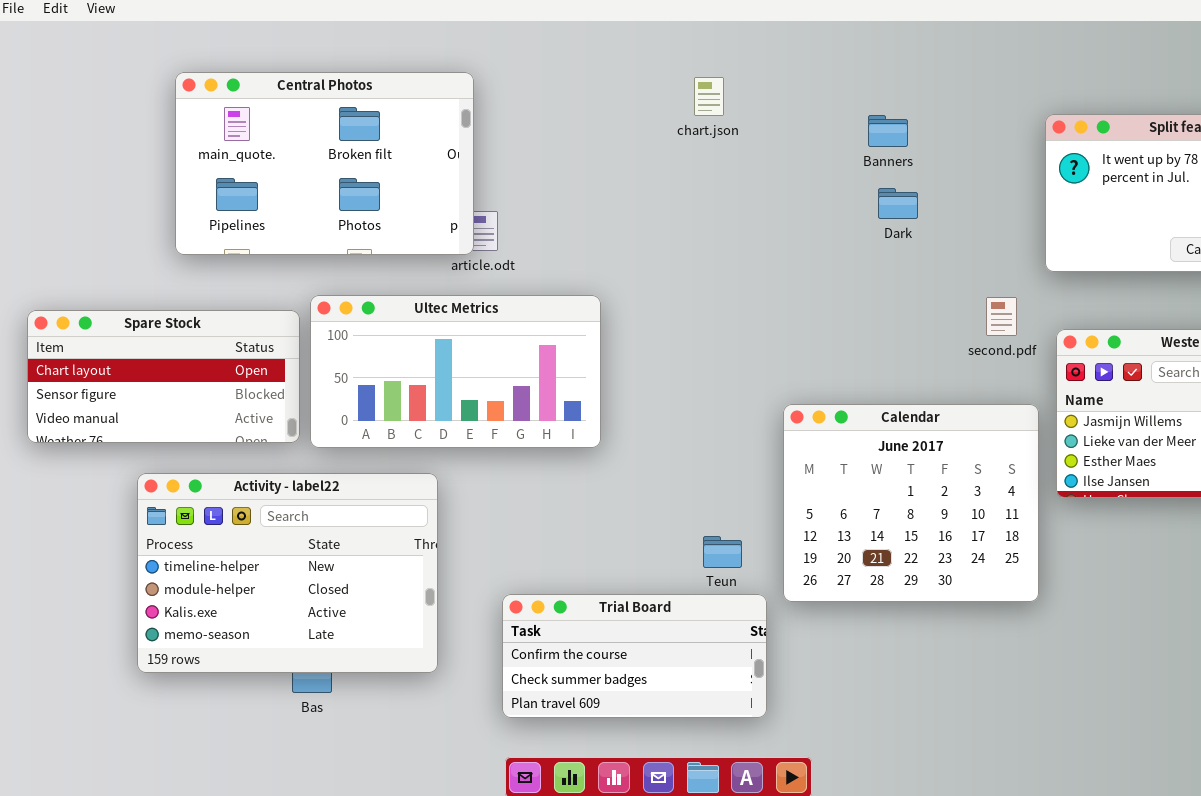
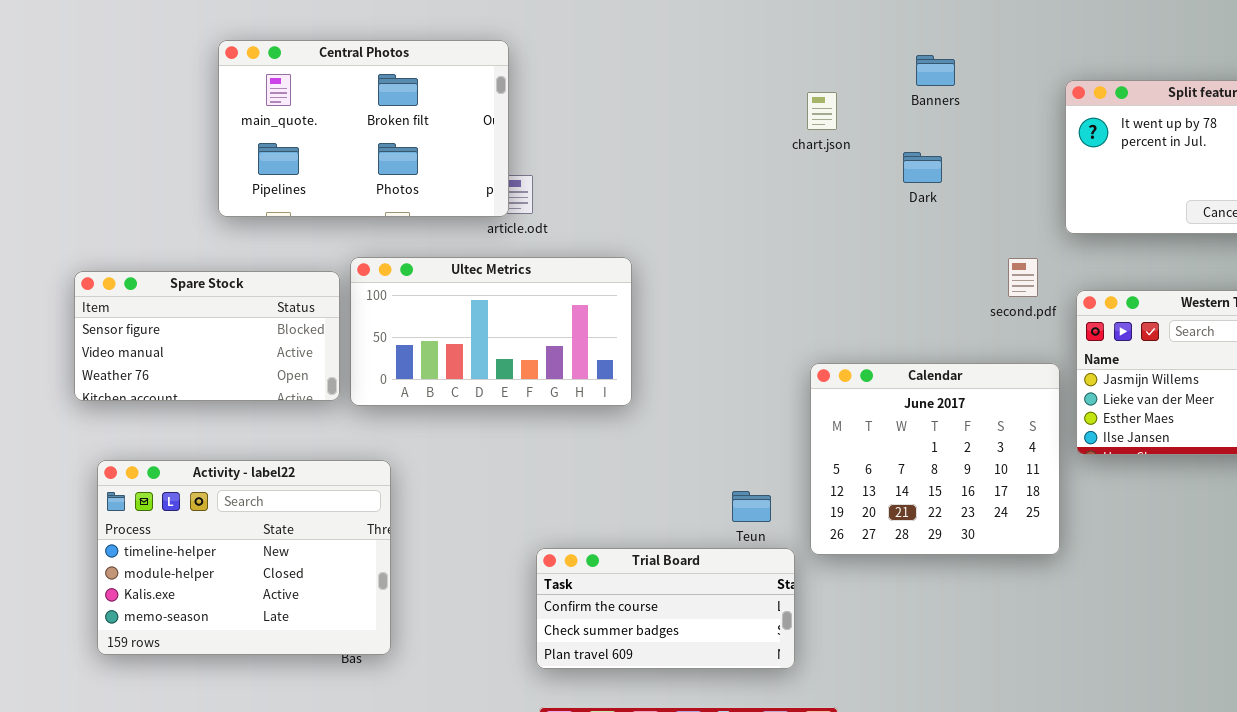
chart.json: [694,77,724,116] -> [807,92,837,130], moved
Banners: [868,115,908,147] -> [916,55,955,86], moved
Spare Stock: [27,310,300,443] -> [74,271,340,401], scrolled down 1 row
Activity - label22: [137,473,438,673] -> [97,460,391,655], moved

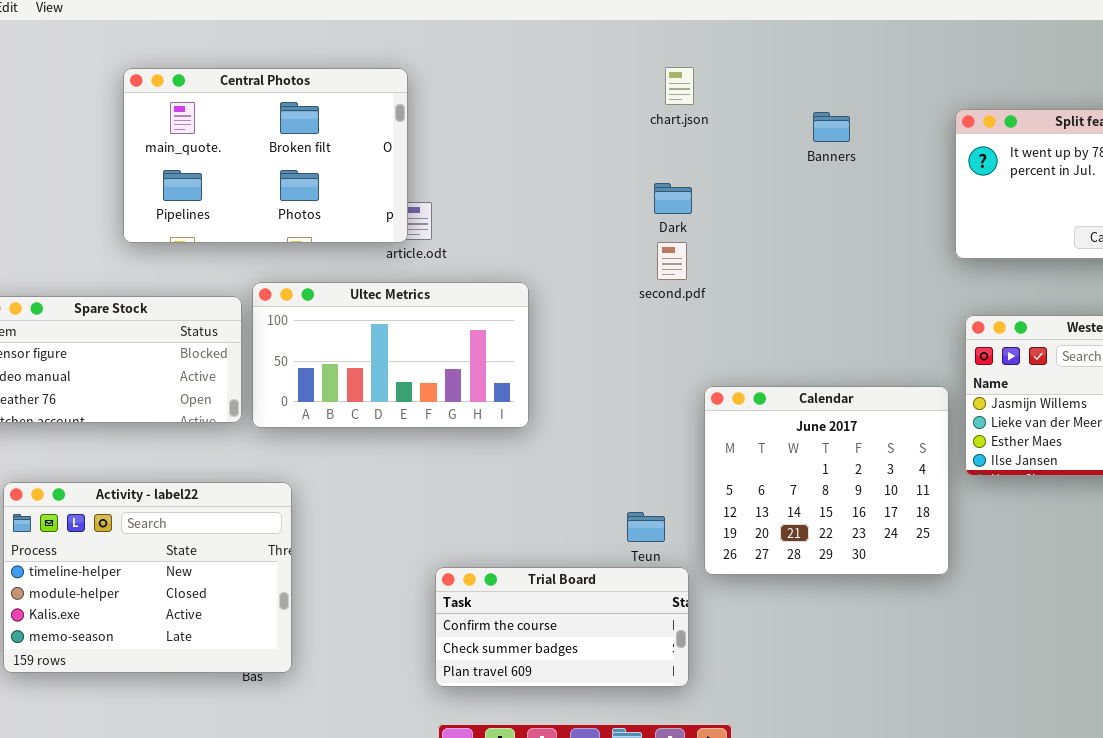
Banners: [916,55,955,86] -> [813,112,850,142], moved
chart.json: [807,92,837,130] -> [665,67,694,105], moved
Dark: [903,152,942,183] -> [654,183,692,214], moved
second.pdf: [1008,258,1038,297] -> [657,242,687,280], moved

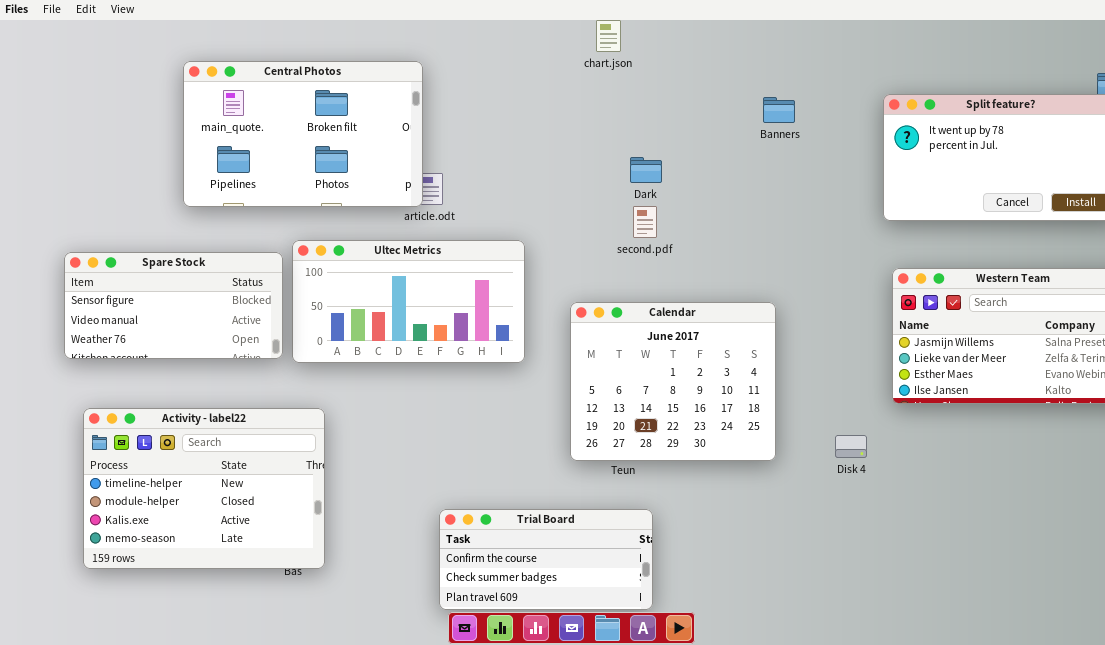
chart.json: [665,67,694,105] -> [596,20,621,52], moved
Calendar: [704,386,949,575] -> [570,302,776,461], moved
Trial Board: [435,567,689,687] -> [439,509,653,610], moved

